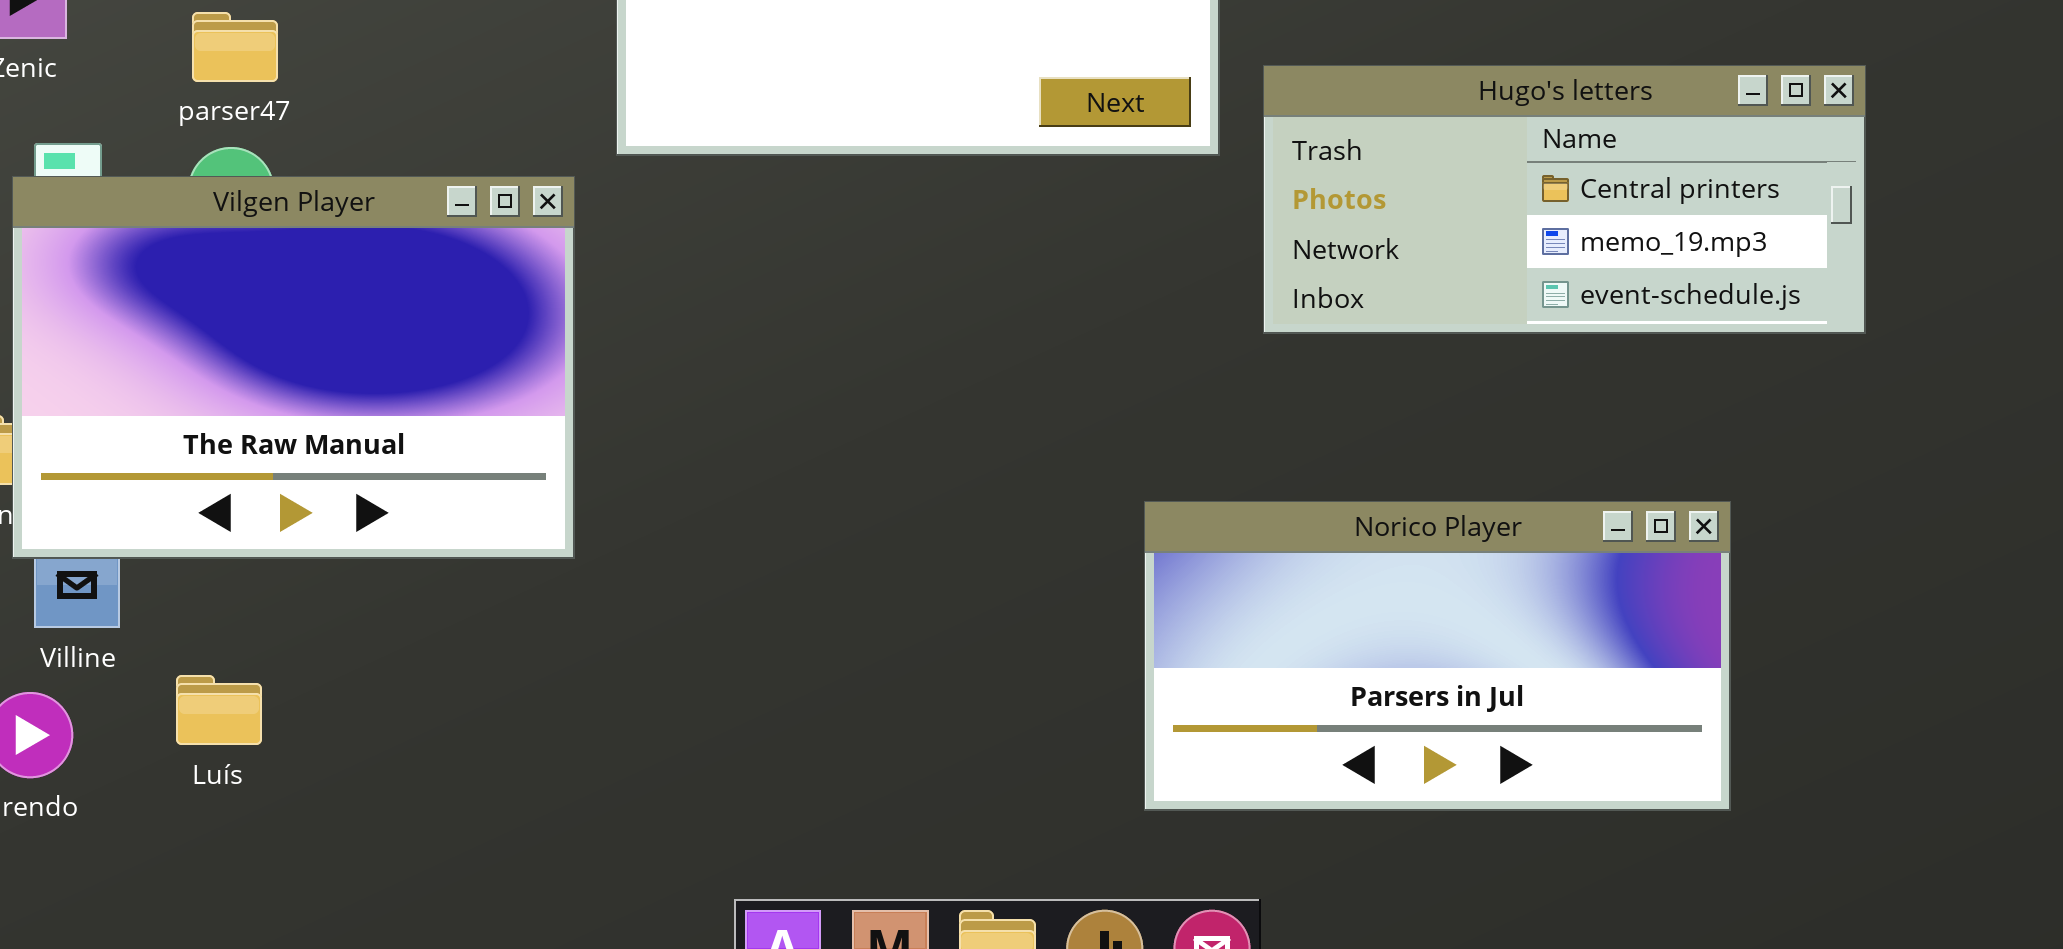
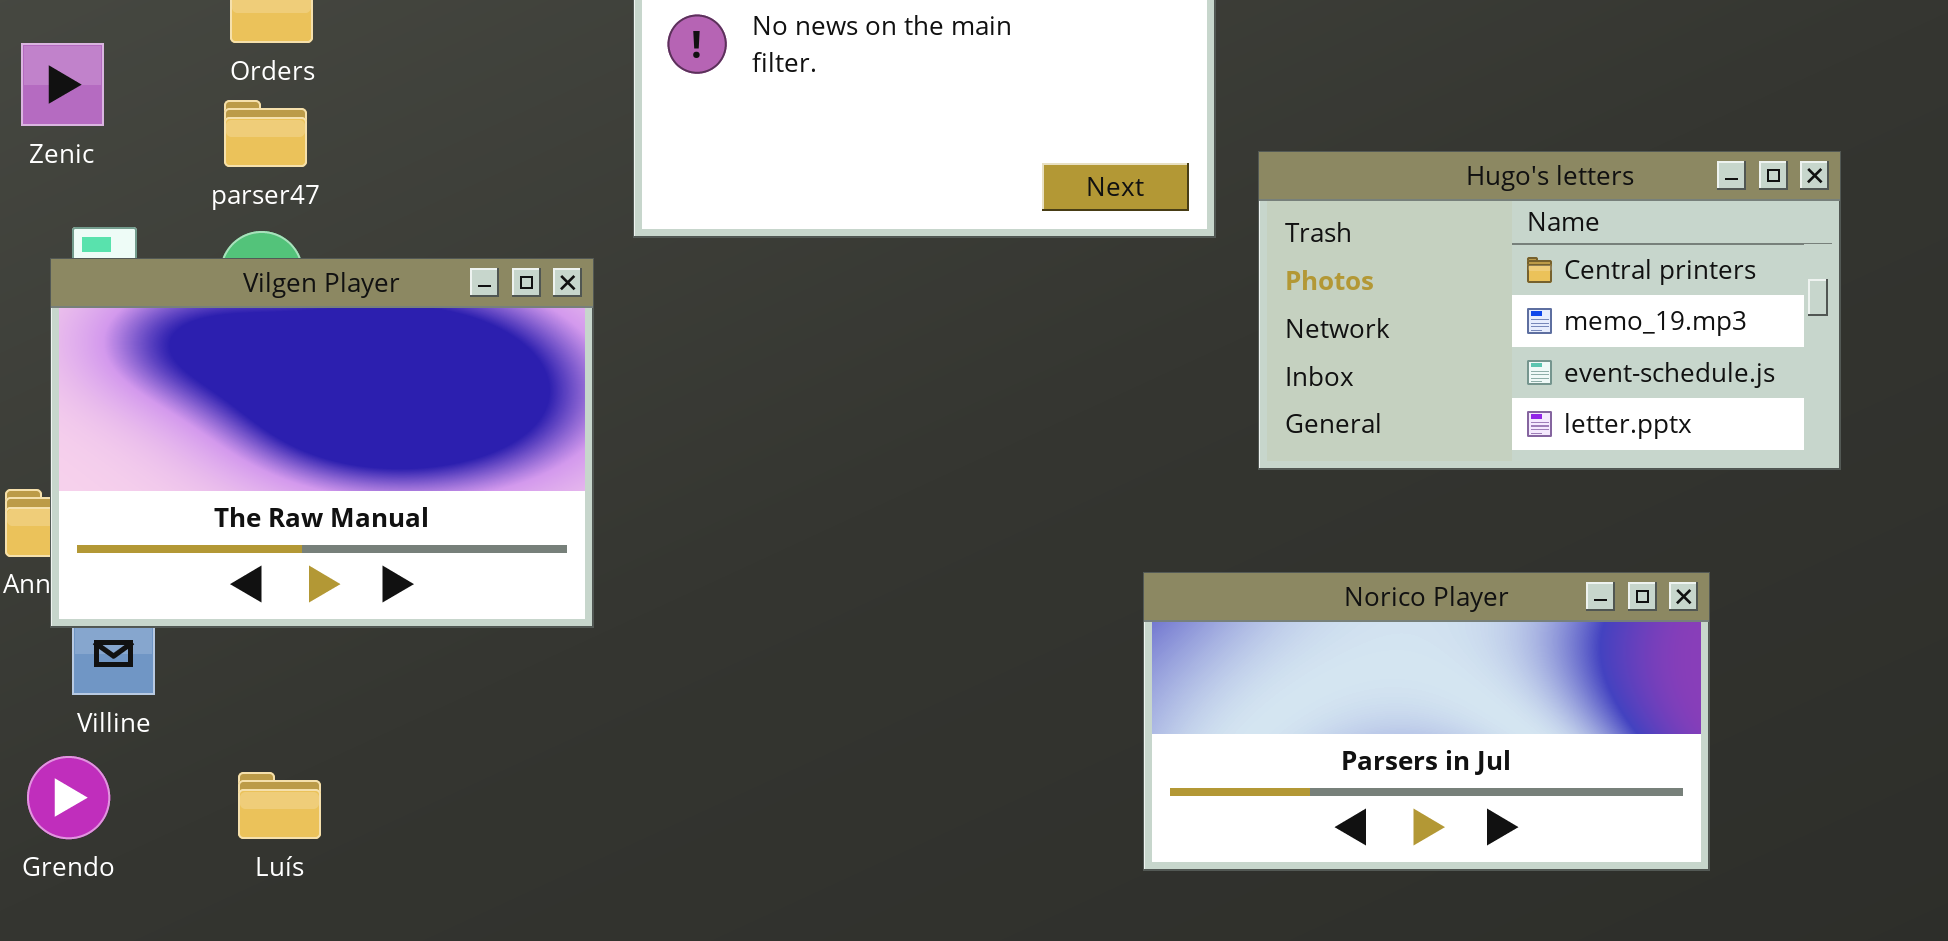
Hugo's letters: [1263,65,1866,334] -> [1258,151,1841,470], resized
Luís: [176,675,262,745] -> [238,772,321,839], moved

